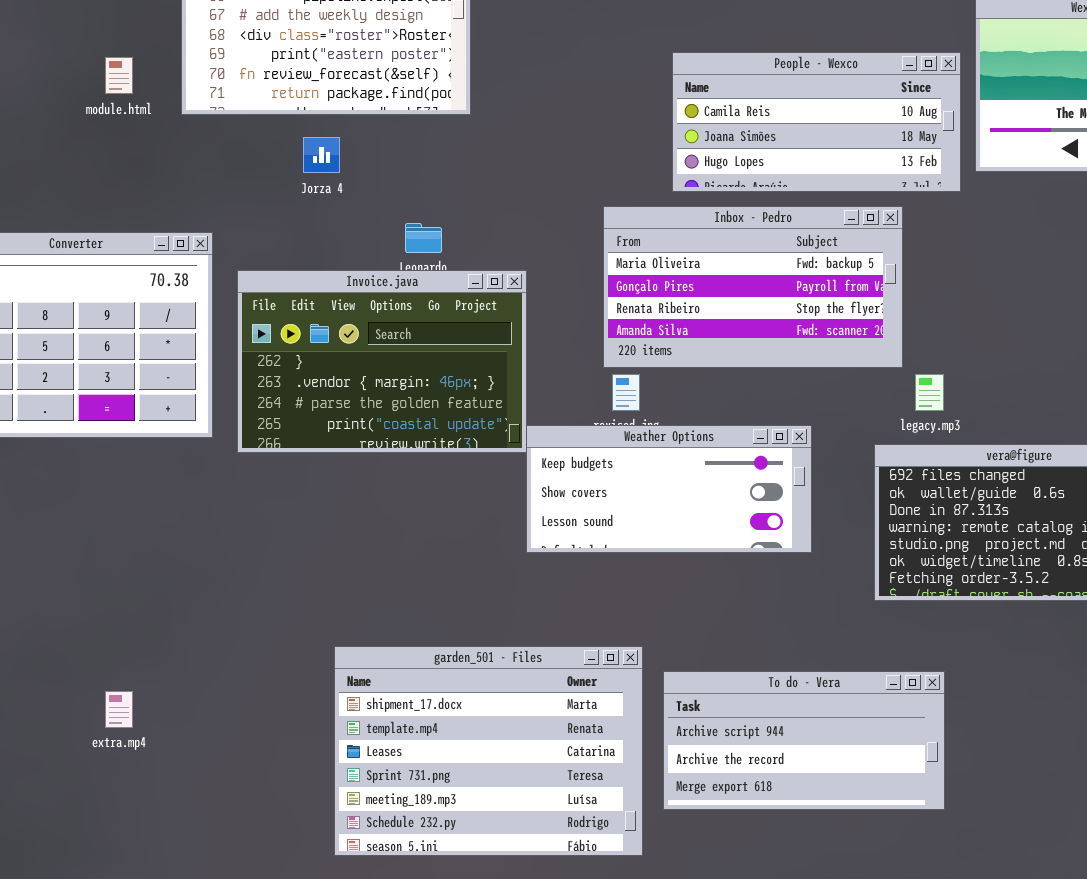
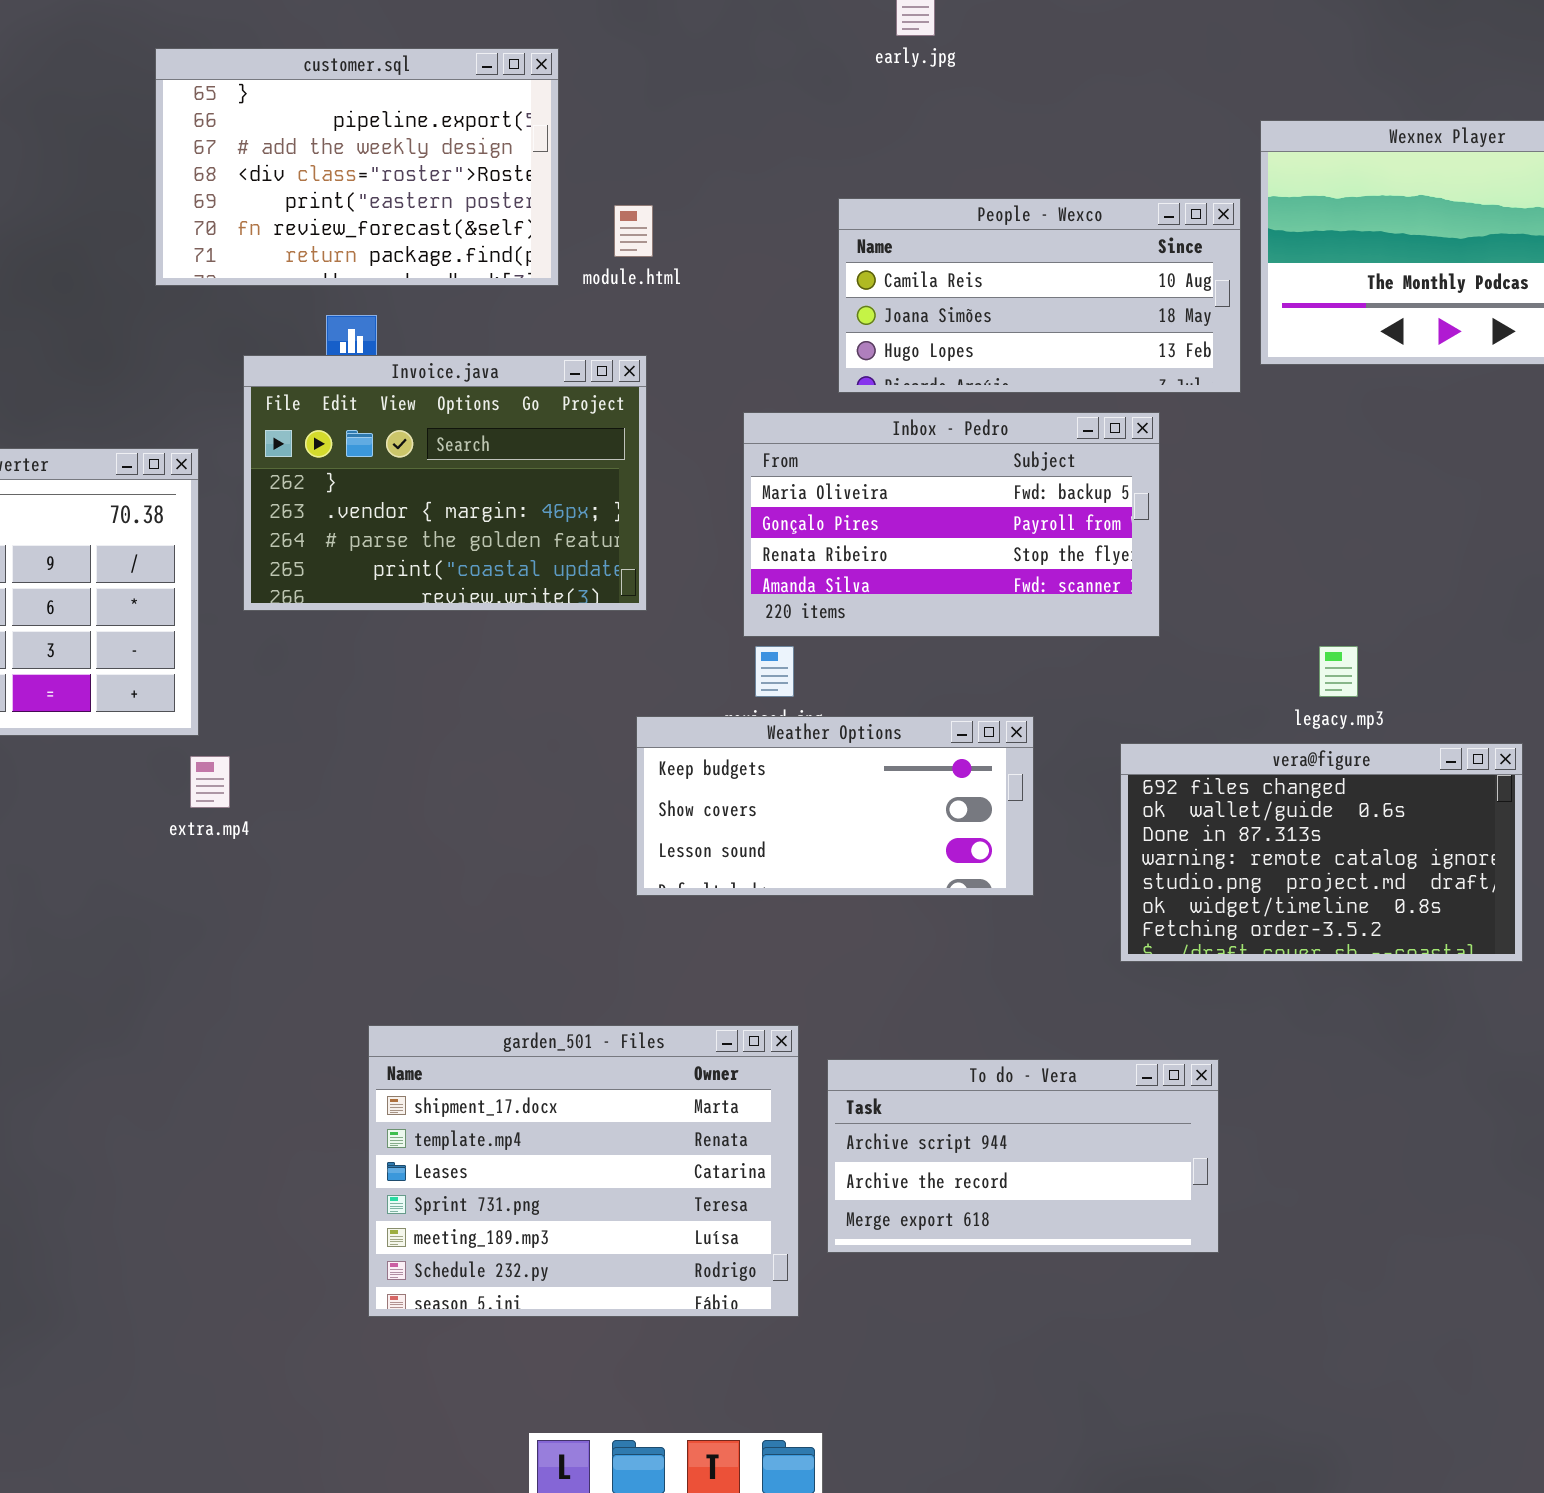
module.html: [105,57,133,94] -> [614,205,653,257], moved
Invoice.java: [237,270,527,453] -> [243,355,647,611], moved
legacy.mp3: [915,374,944,411] -> [1319,646,1358,697], moved
extra.mp4: [105,691,133,728] -> [190,756,230,808], moved

